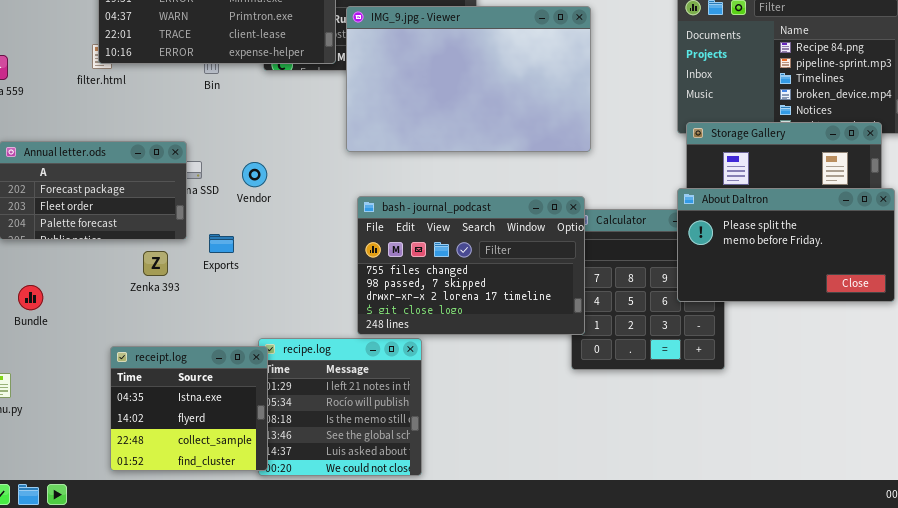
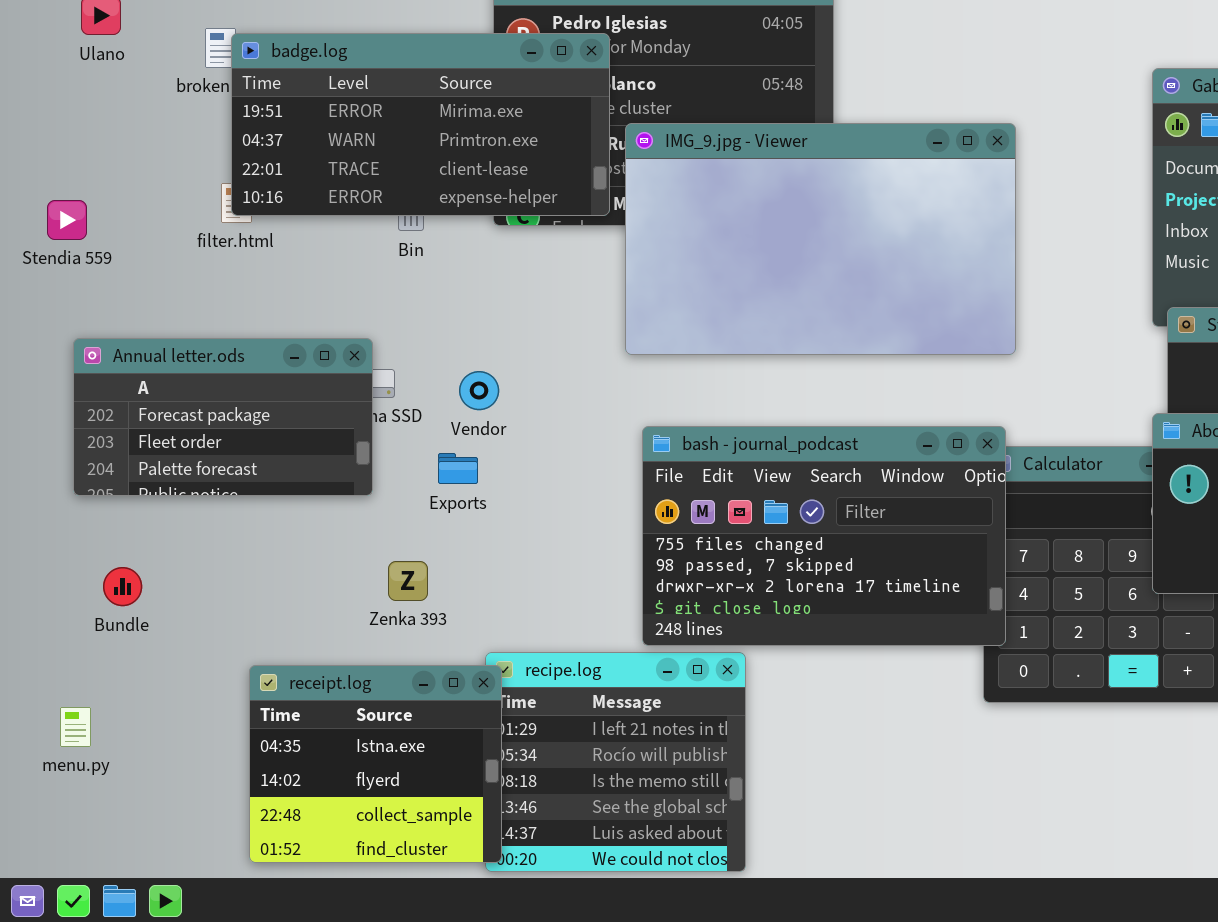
Exports: [209,234,234,253] -> [438,453,478,484], moved
Zenka 393: [143,251,168,276] -> [388,561,428,601], moved

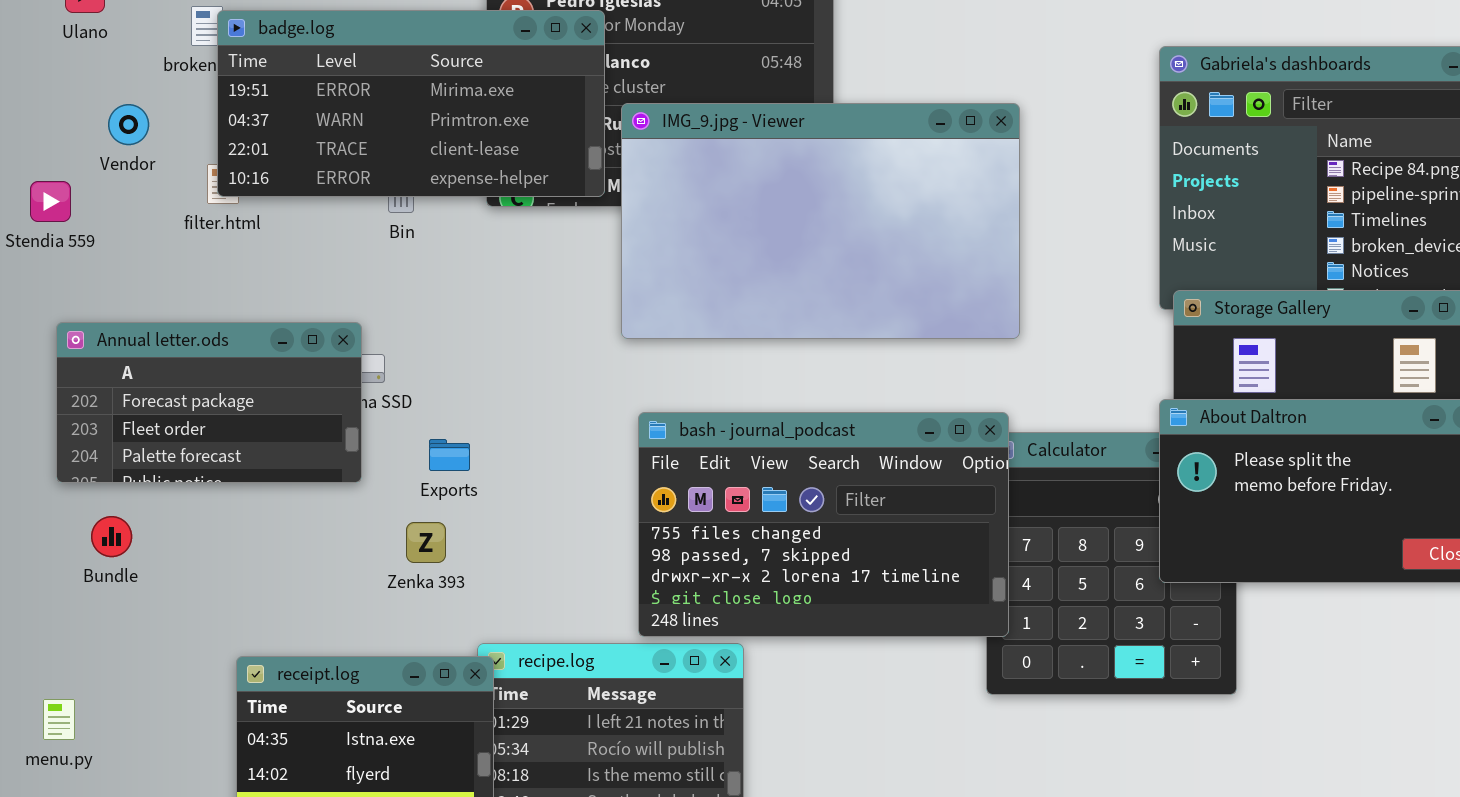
Vendor: [459,371,499,410] -> [108,104,149,145], moved
Zenka 393: [388,561,428,601] -> [406,522,446,563], moved
Bundle: [103,567,142,606] -> [91,516,132,557], moved

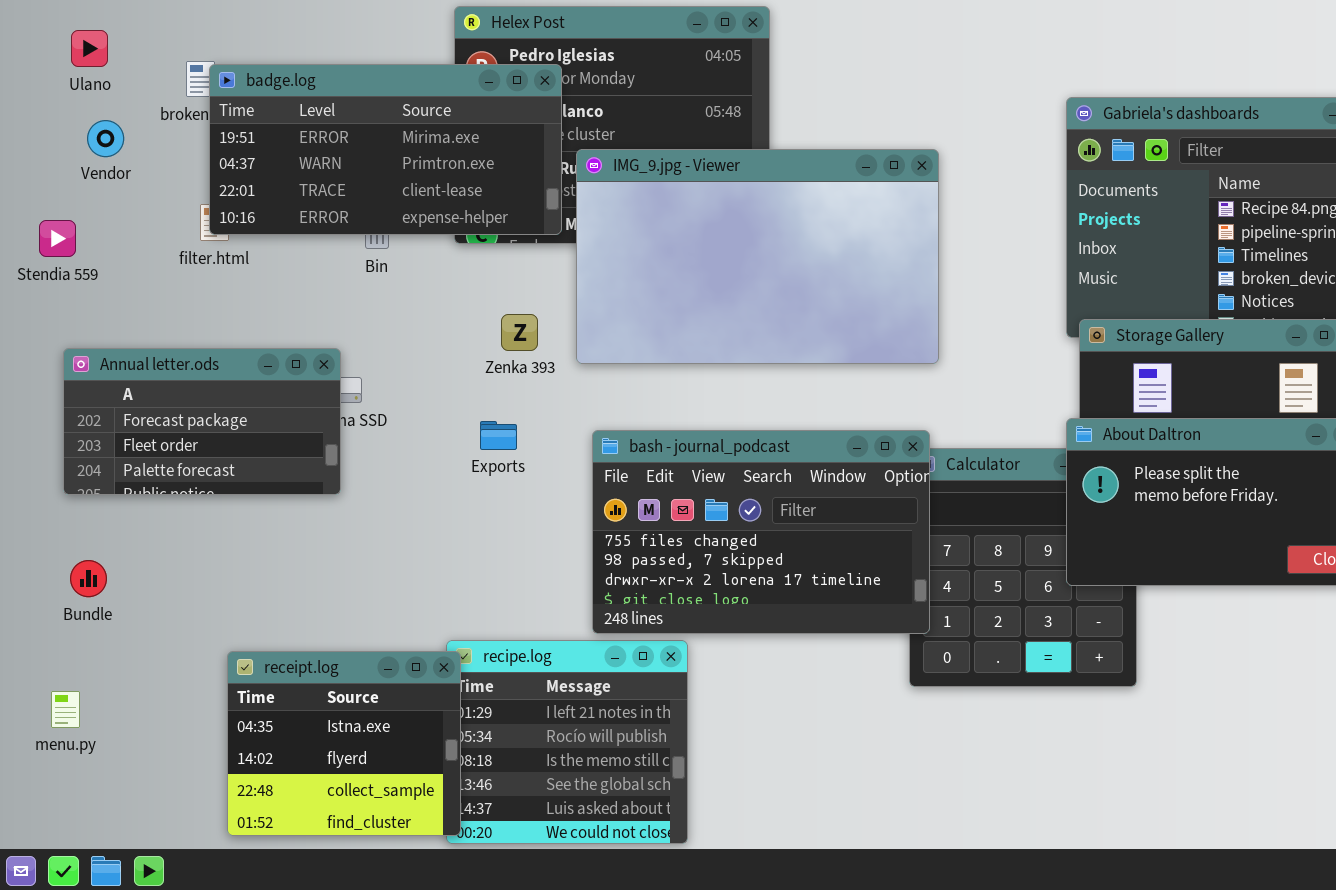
Vendor: [108,104,149,145] -> [87,120,124,157], moved
Exports: [429,439,470,471] -> [480,421,517,450], moved
Bundle: [91,516,132,557] -> [70,560,107,597], moved
Zenka 393: [406,522,446,563] -> [501,314,538,351], moved

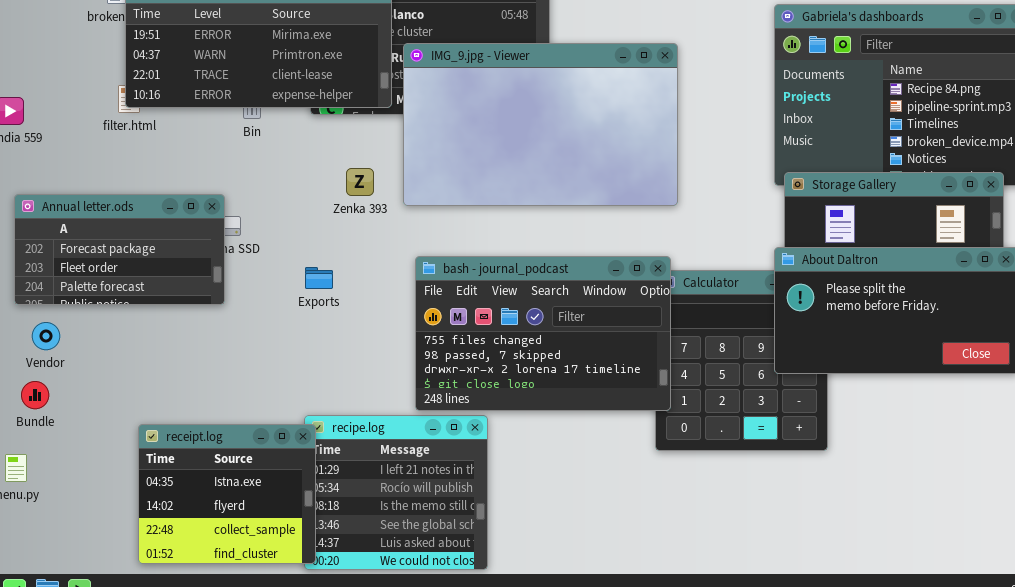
Vendor: [87,120,124,157] -> [32,322,60,350], moved
Exports: [480,421,517,450] -> [305,267,333,289], moved
Bundle: [70,560,107,597] -> [21,381,49,409], moved

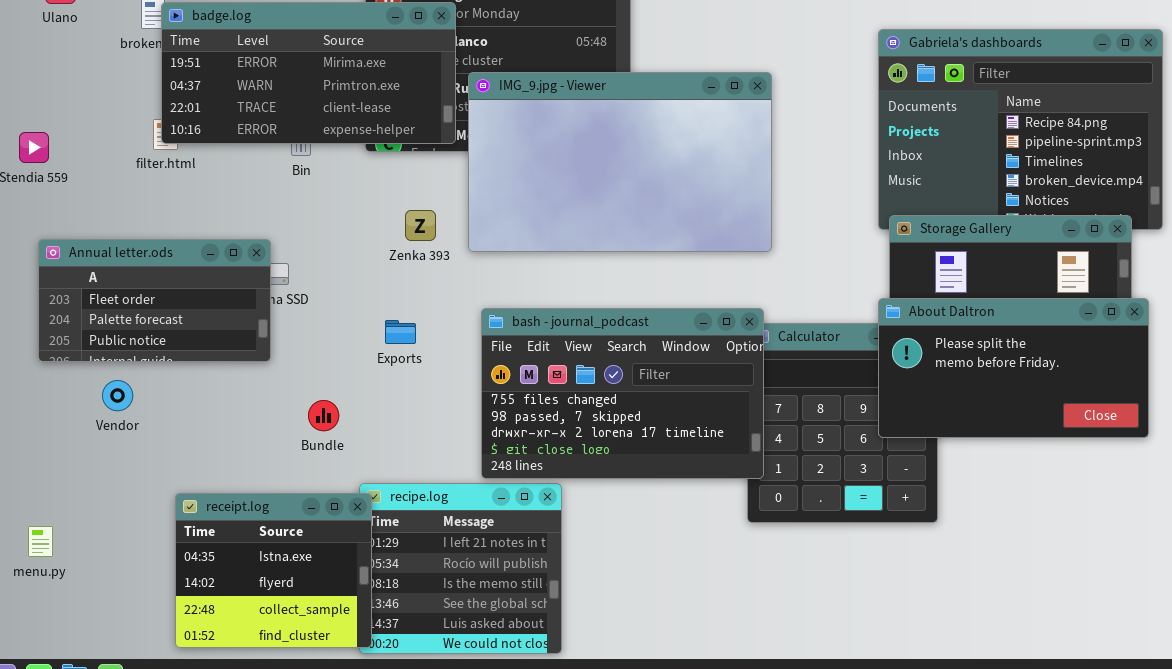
Annual letter.ods: [14,194,225,305] -> [38,239,271,362], scrolled down 1 row
Exports: [305,267,333,289] -> [385,320,416,344], moved
Vendor: [32,322,60,350] -> [102,380,133,411], moved
Bundle: [21,381,49,409] -> [308,400,339,431], moved

